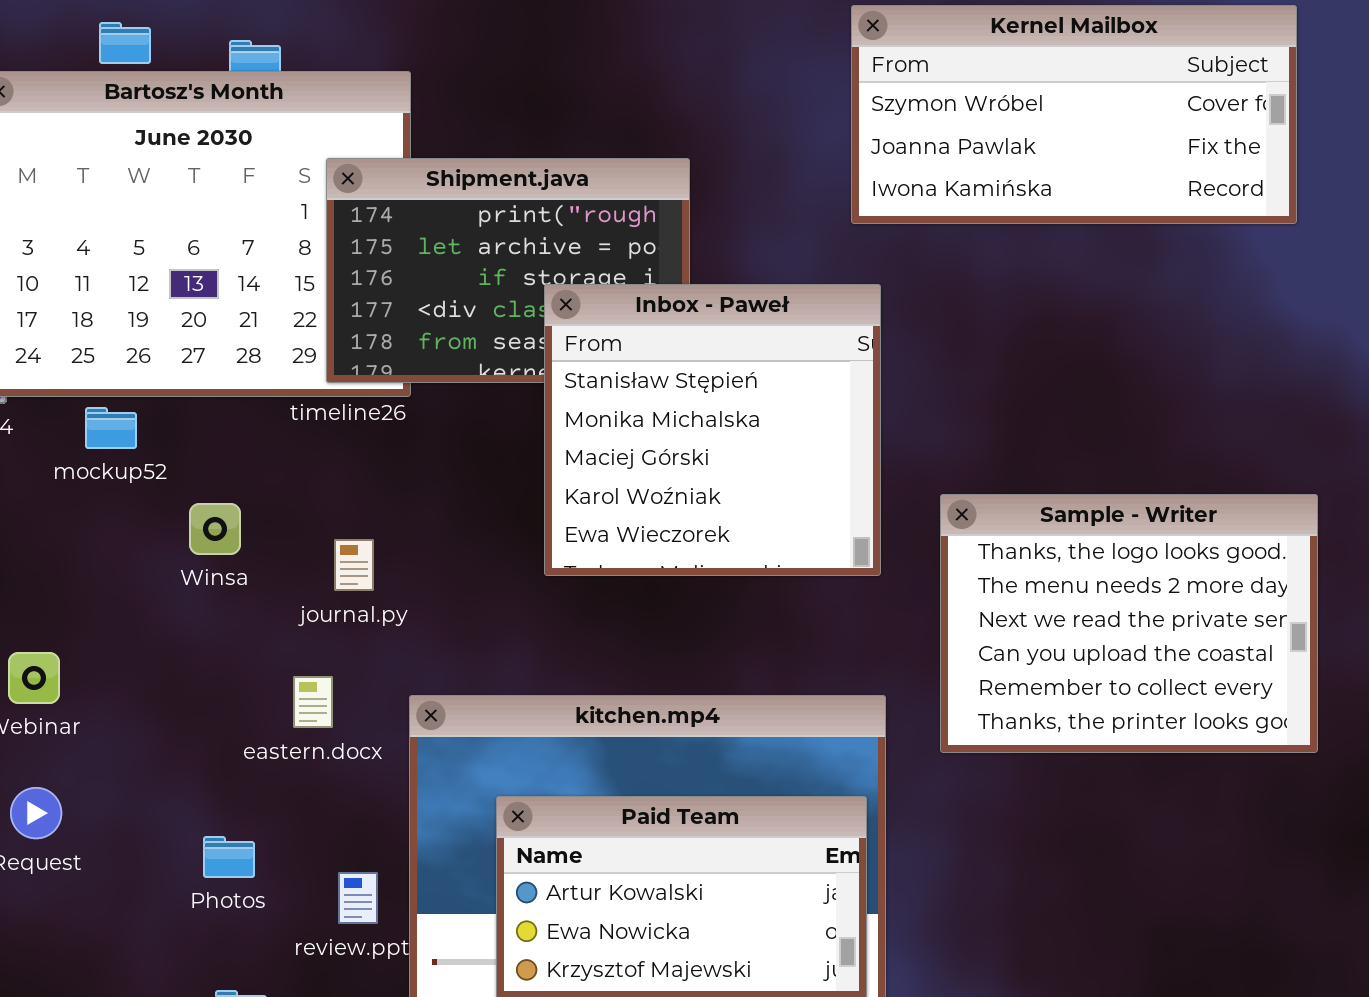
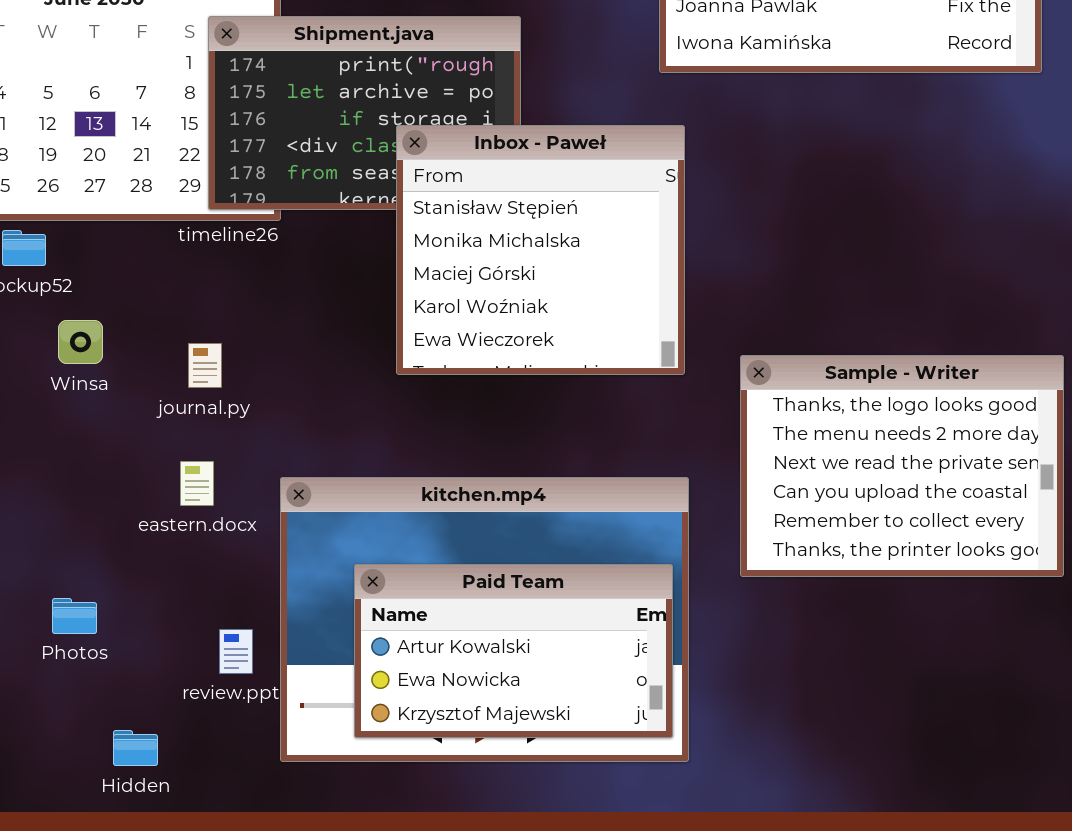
Sample - Writer: [940,494,1318,753] -> [740,355,1064,577], moved
Winsa: [189,503,241,555] -> [58,320,103,364], moved
journal.py: [334,539,374,591] -> [188,343,222,388], moved
Photos: [203,836,255,878] -> [52,598,97,634], moved

